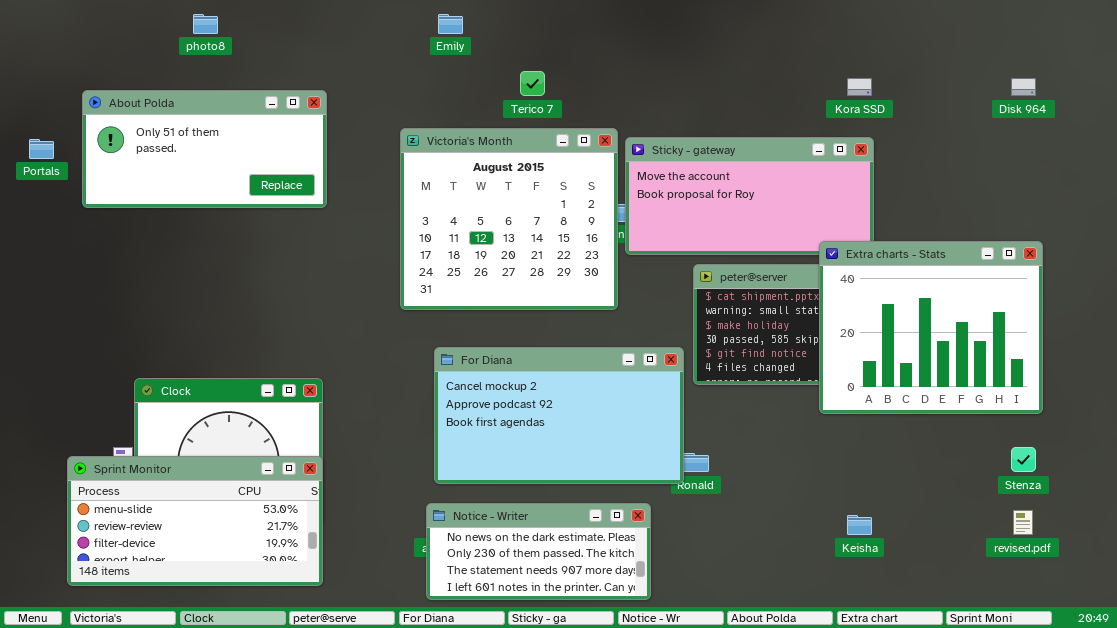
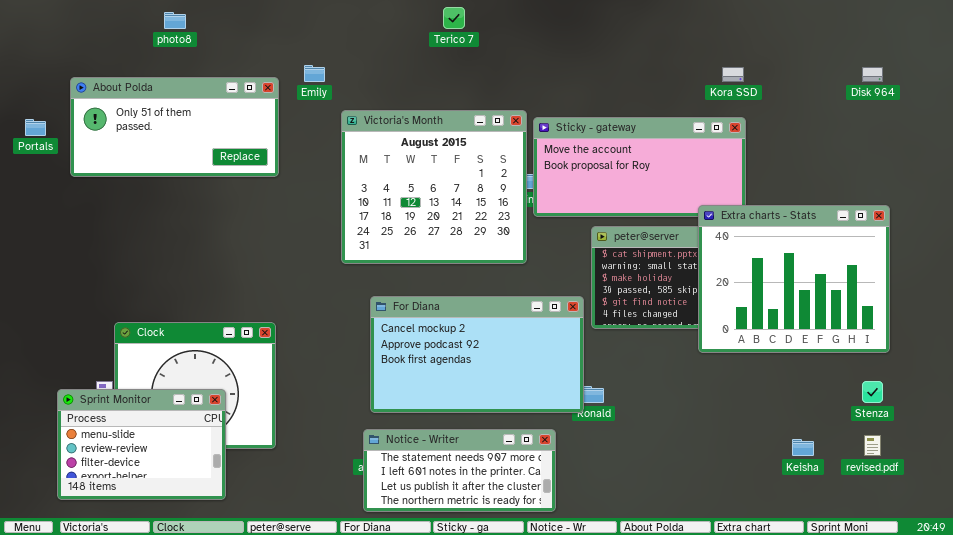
Emily: [438,14,463,34] -> [304,65,325,82], moved
Terico 7: [520,71,545,96] -> [443,7,465,29], moved
Sprint Monitor: [67,456,323,586] -> [57,389,226,500], resized
Notice - Writer: [426,503,651,600] -> [363,429,556,512], scrolled down 2 rows
Keisha: [847,515,872,535] -> [792,439,814,456], moved

